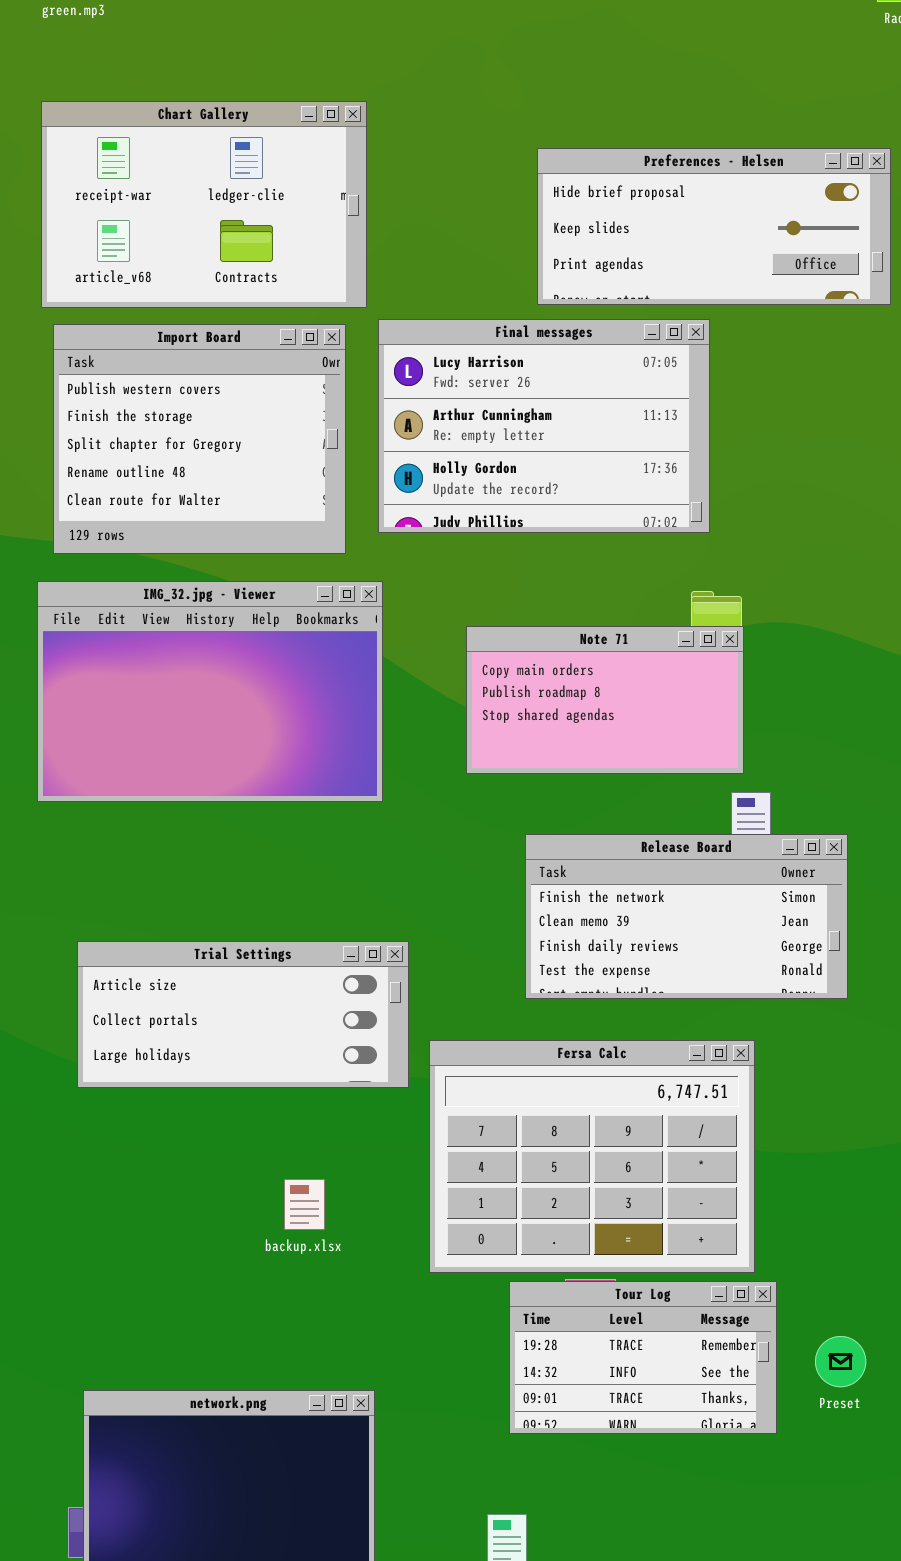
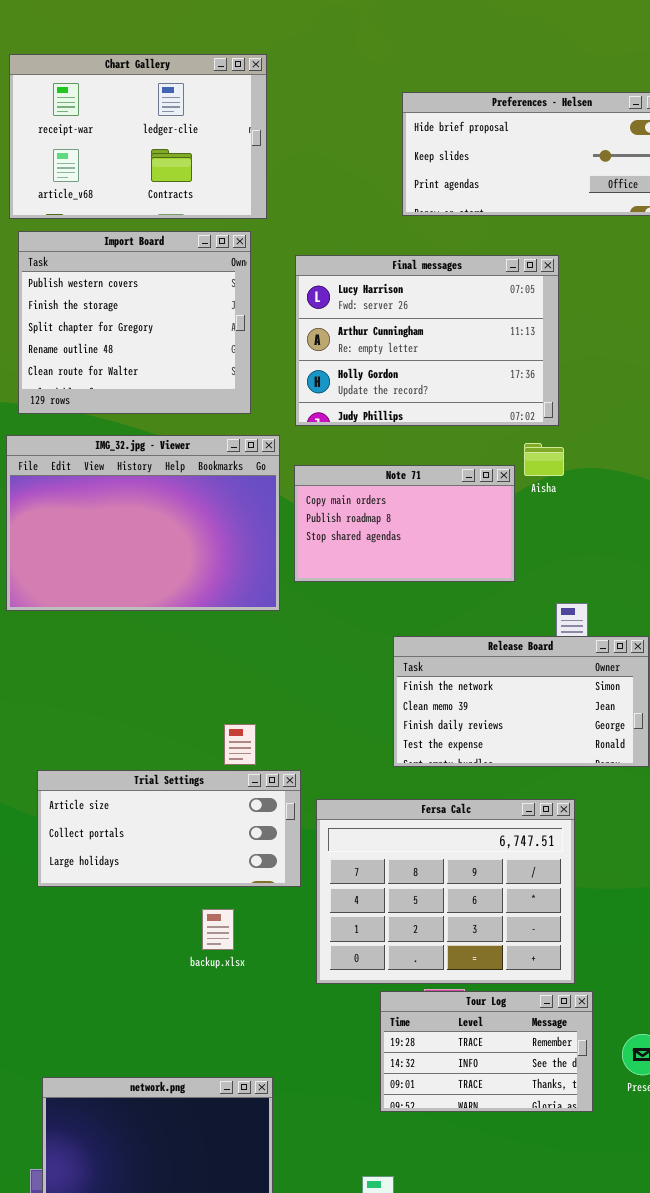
Final messages: [378,319,710,533] -> [295,255,559,426], moved
Note 71: [466,626,744,774] -> [294,465,515,582], moved
Trial Settings: [77,941,409,1088] -> [37,770,301,887], moved

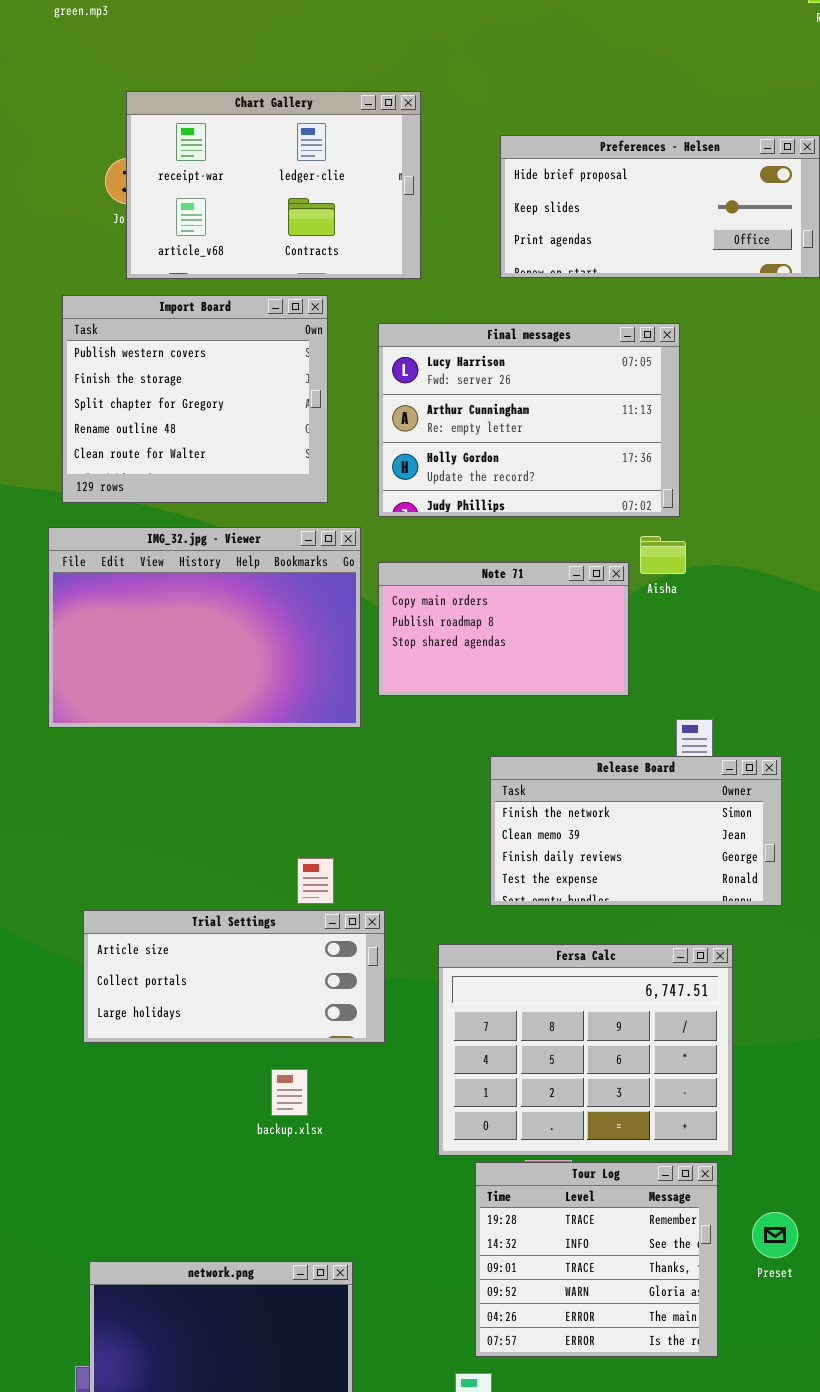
Chart Gallery: [9,54,267,219] -> [126,91,421,279], moved
Fersa Calc: [316,799,575,984] -> [438,944,733,1156], moved
Tour Log: [380,991,593,1112] -> [475,1162,718,1357], resized

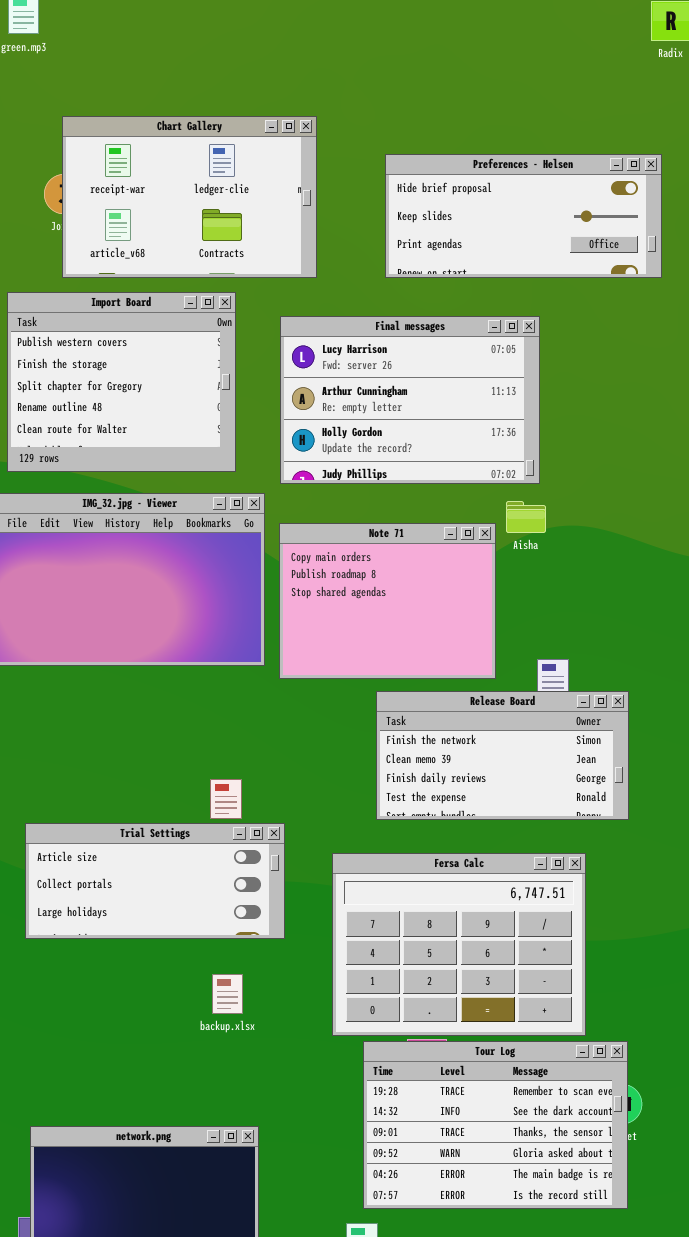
Note 71: [378,562,629,696] -> [279,523,496,679], resized
backup.xlsx: [271,1069,308,1116] -> [212,974,243,1014], moved
Tour Log: [475,1162,718,1357] -> [363,1041,628,1209], resized

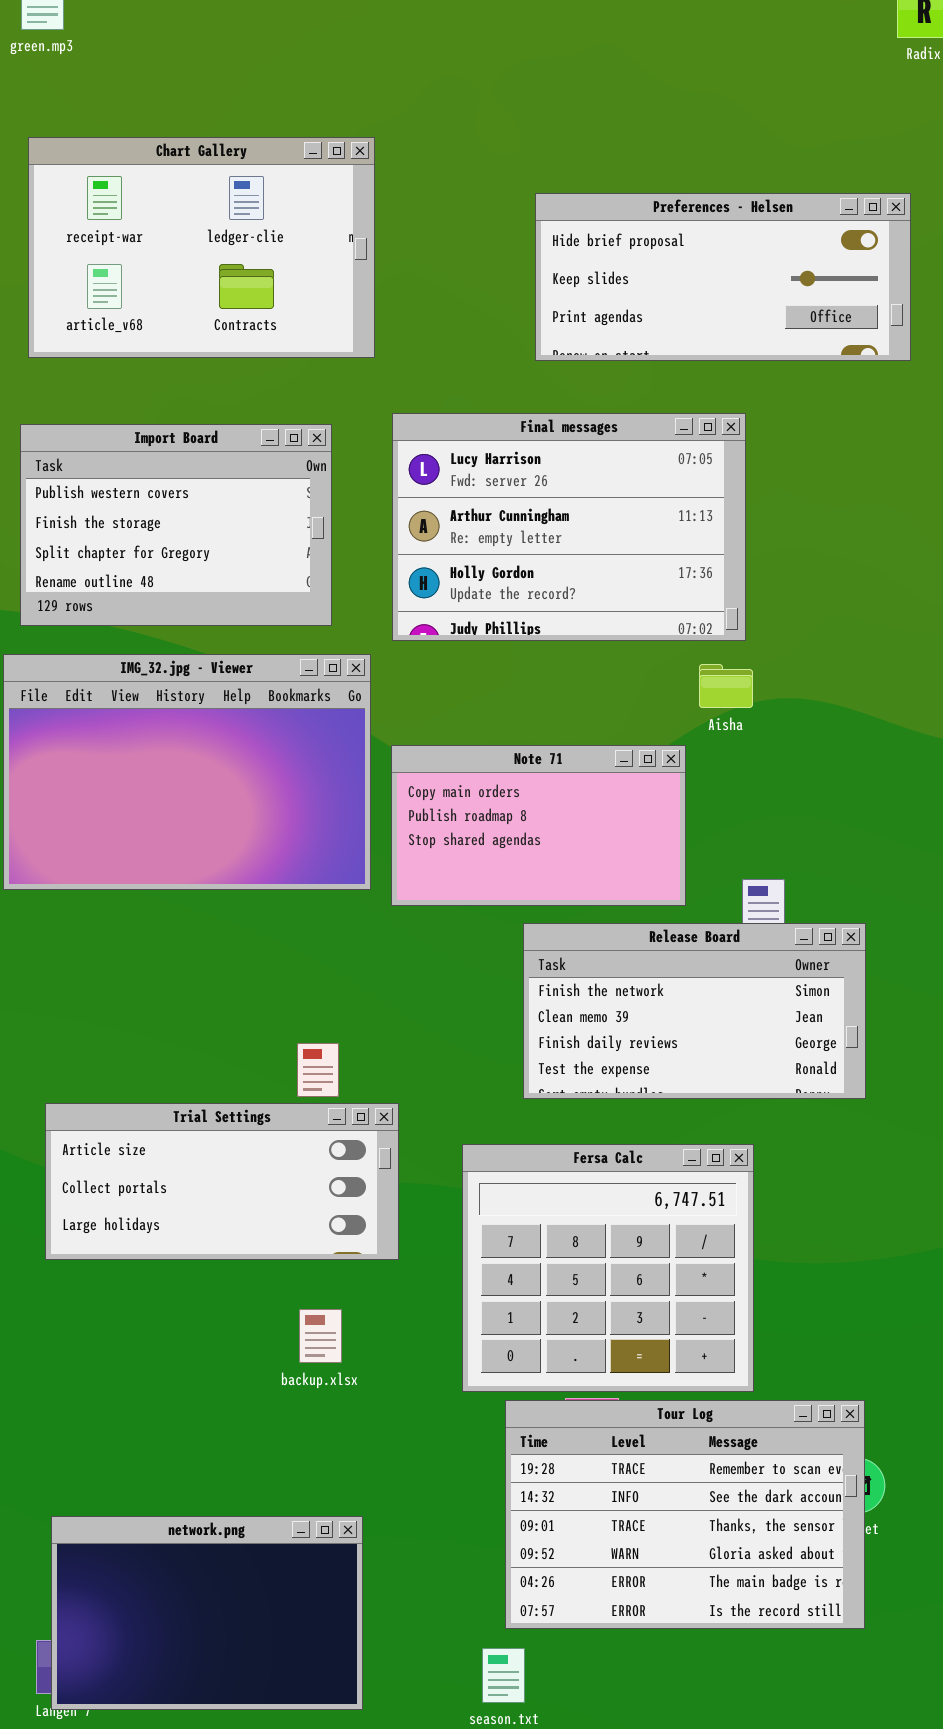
Chart Gallery: [62,116,317,278] -> [28,137,375,358], moved
Import Board: [7,292,236,472] -> [20,424,332,626], resized
Note 71: [279,523,496,679] -> [391,745,686,906], resized
Fersa Calc: [332,853,586,1036] -> [462,1144,754,1392], resized

